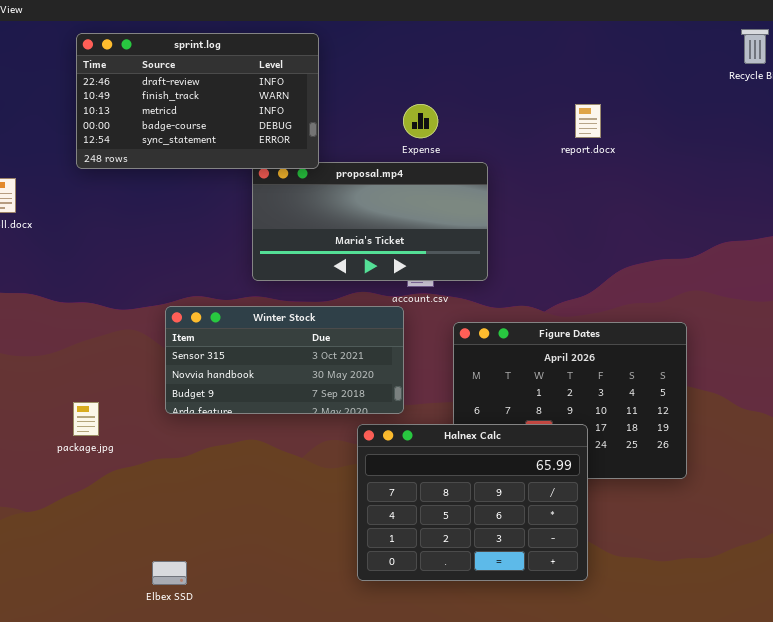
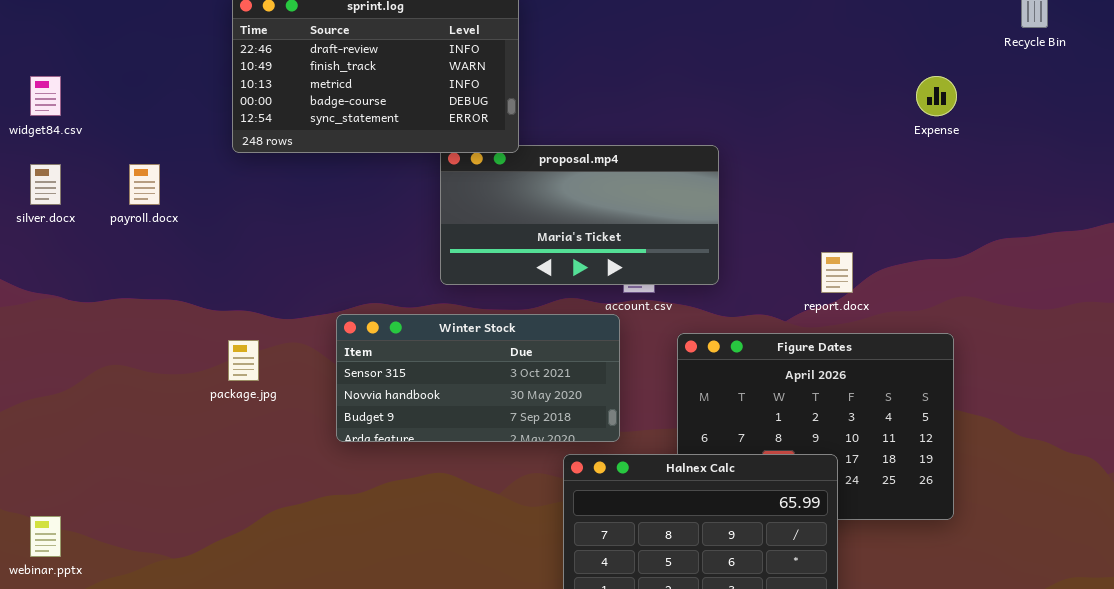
Expense: [403,104,438,138] -> [916,76,957,116], moved
report.docx: [575,104,601,138] -> [821,252,853,293], moved
package.jpg: [73,402,99,436] -> [228,340,259,381], moved

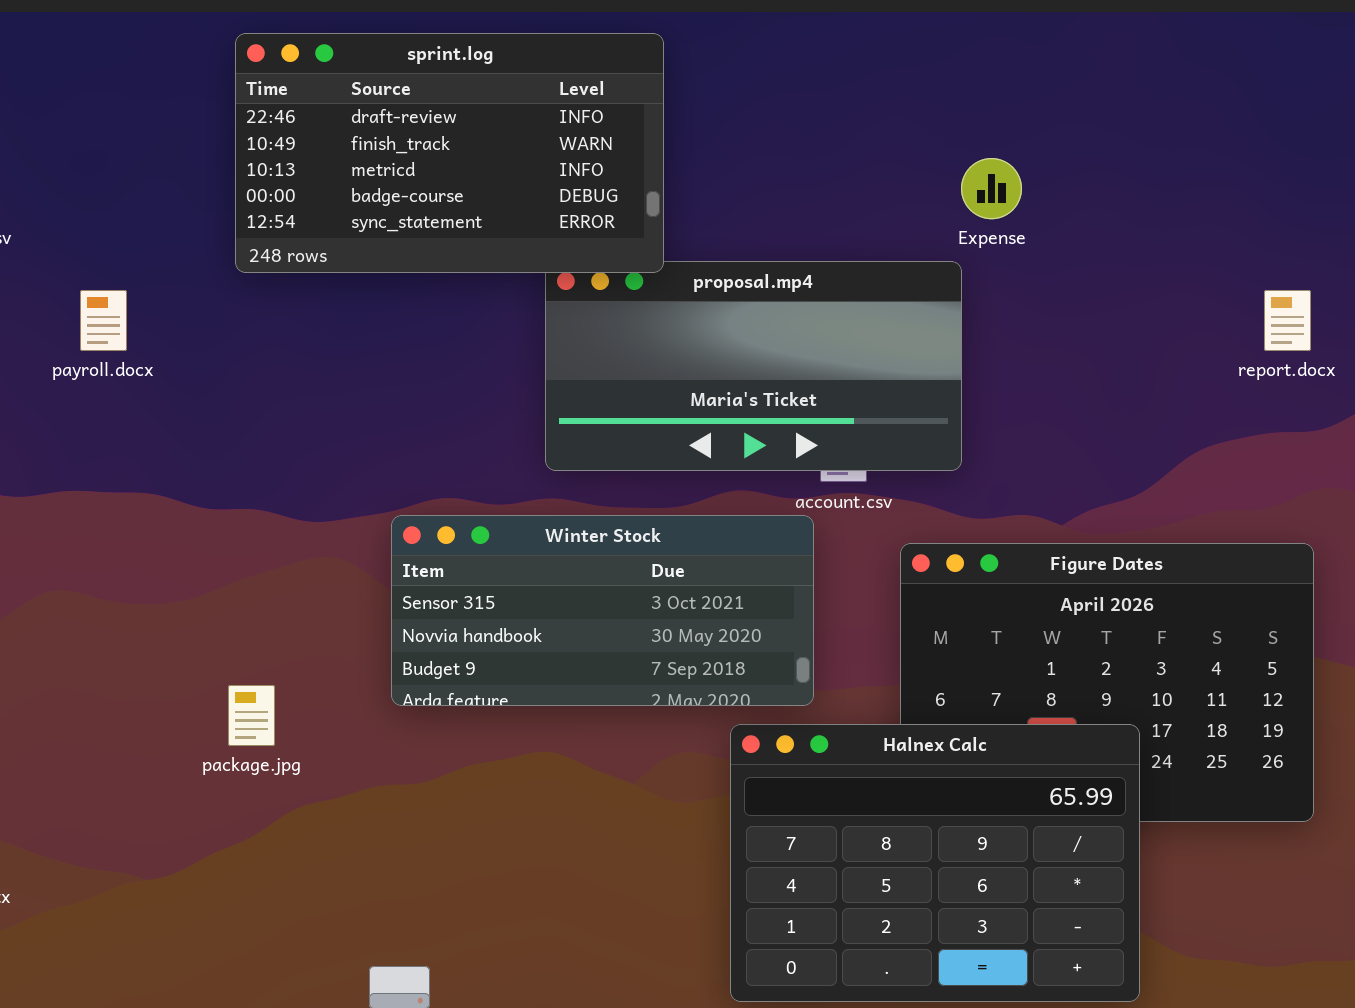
Expense: [916,76,957,116] -> [961,158,1022,219], moved
report.docx: [821,252,853,293] -> [1264,290,1311,351], moved
package.jpg: [228,340,259,381] -> [228,685,275,746], moved

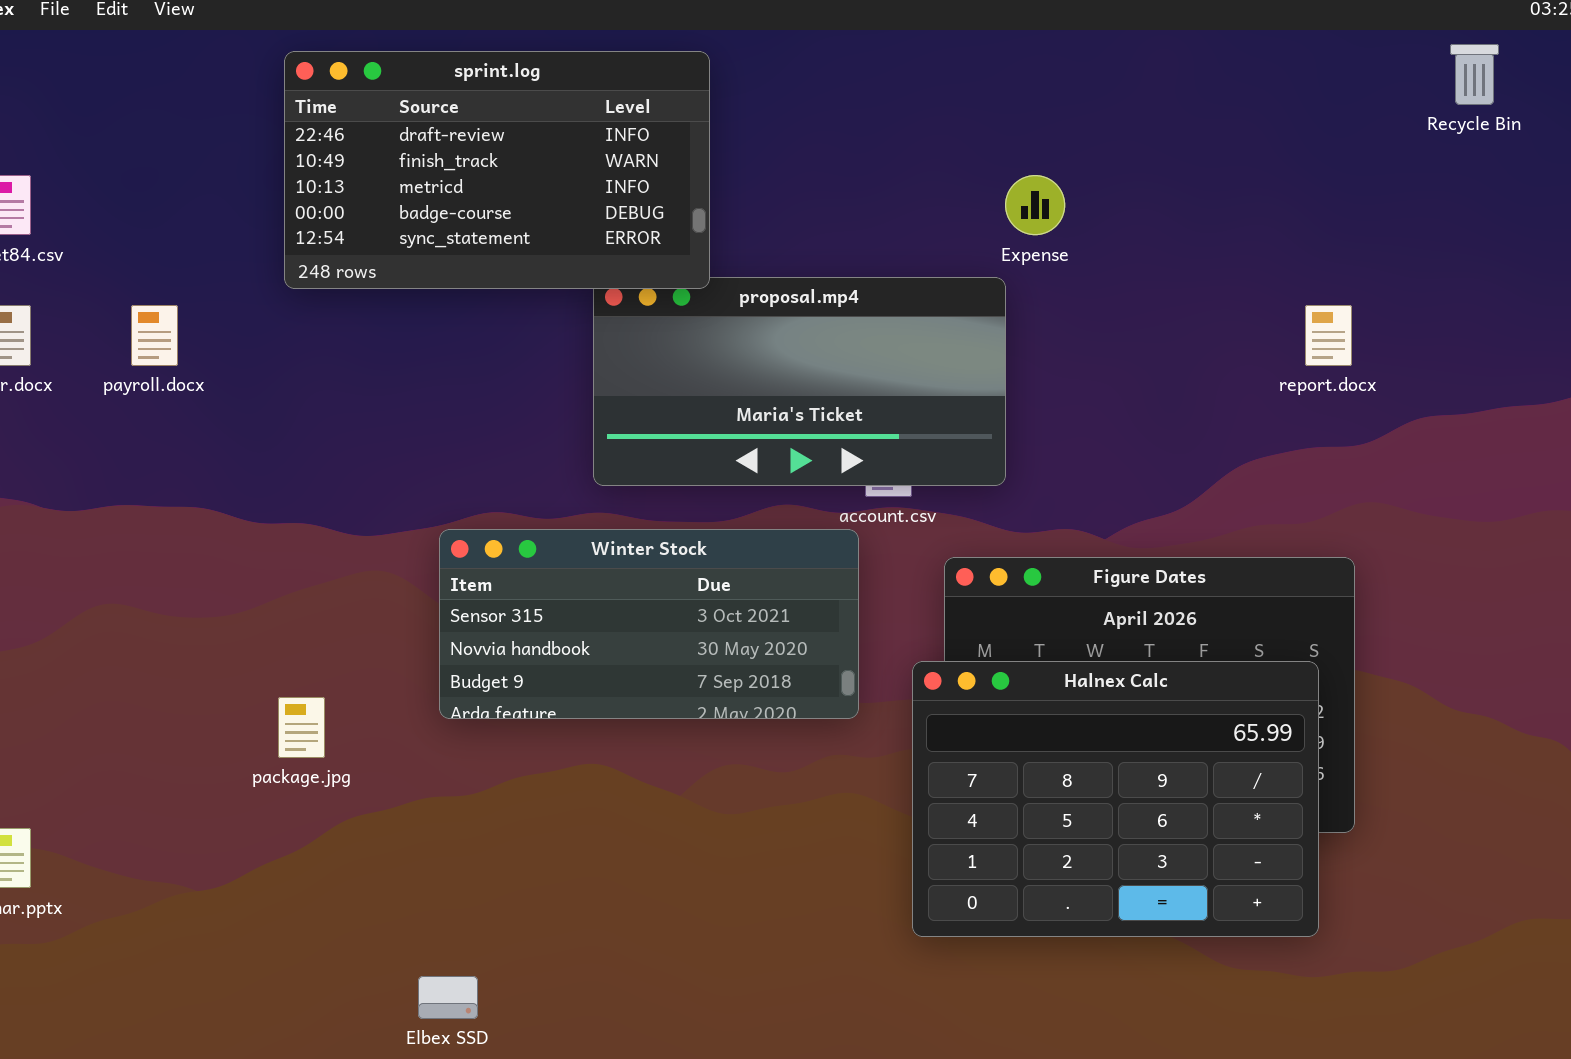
Halnex Calc: [730,724,1140,1002] -> [912,661,1319,937], moved

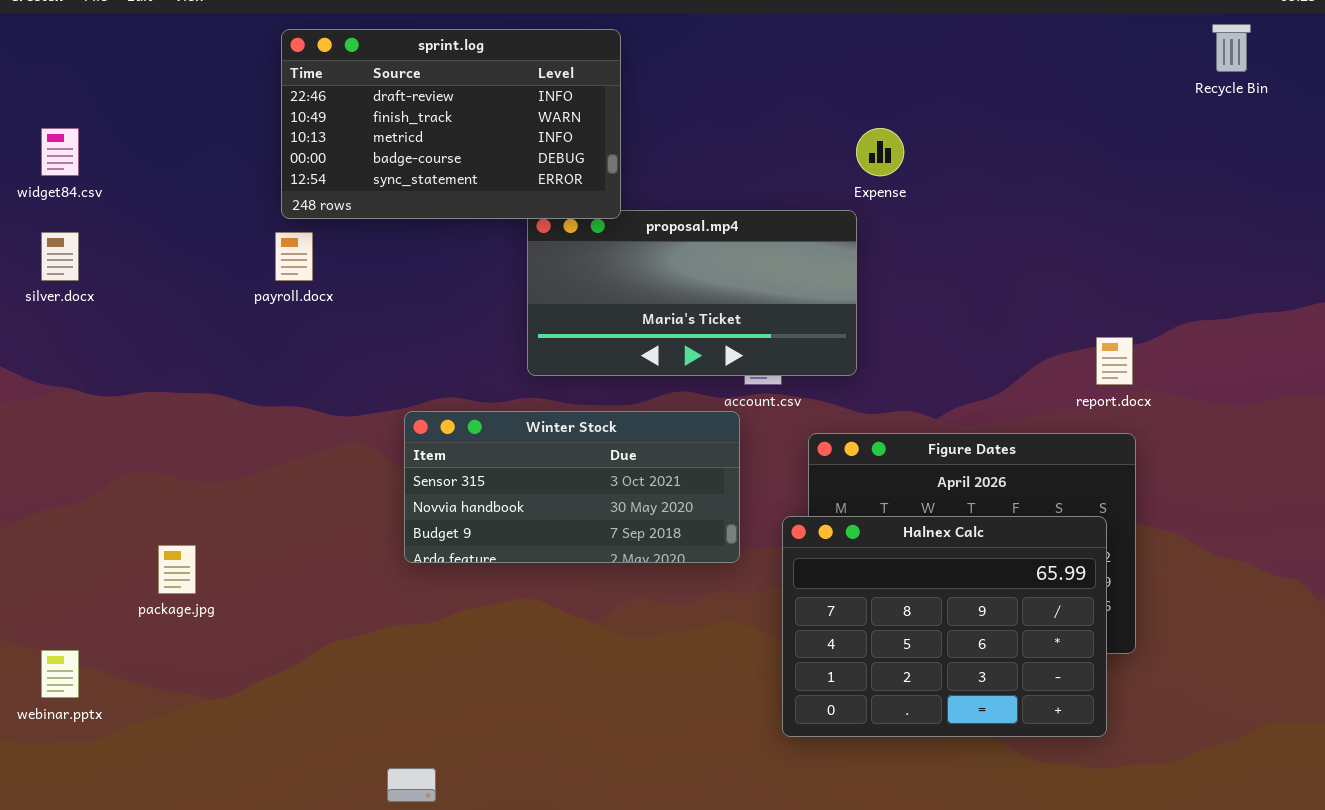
payroll.docx: [131,305,178,366] -> [275,232,313,281], moved
report.docx: [1305,305,1352,366] -> [1096,337,1133,385], moved
package.jpg: [278,697,325,758] -> [158,545,196,594], moved

